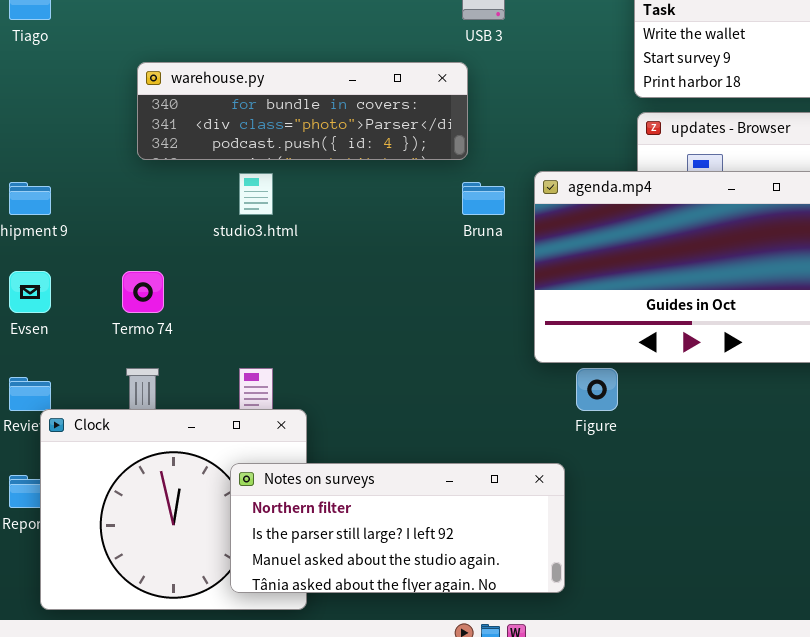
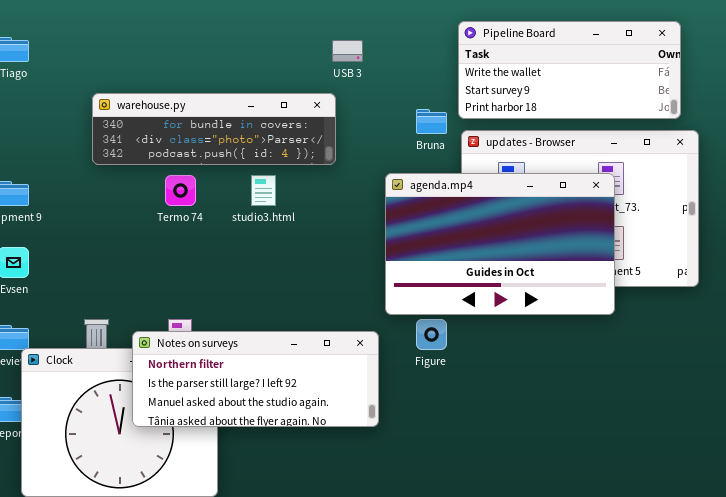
studio3.html: [239,173,273,215] -> [251,175,276,206], moved
Bruna: [462,182,505,215] -> [416,109,447,134], moved
Termo 74: [122,271,164,313] -> [165,175,196,206], moved
Notes on surveys: [230,463,565,593] -> [132,331,379,427], moved

